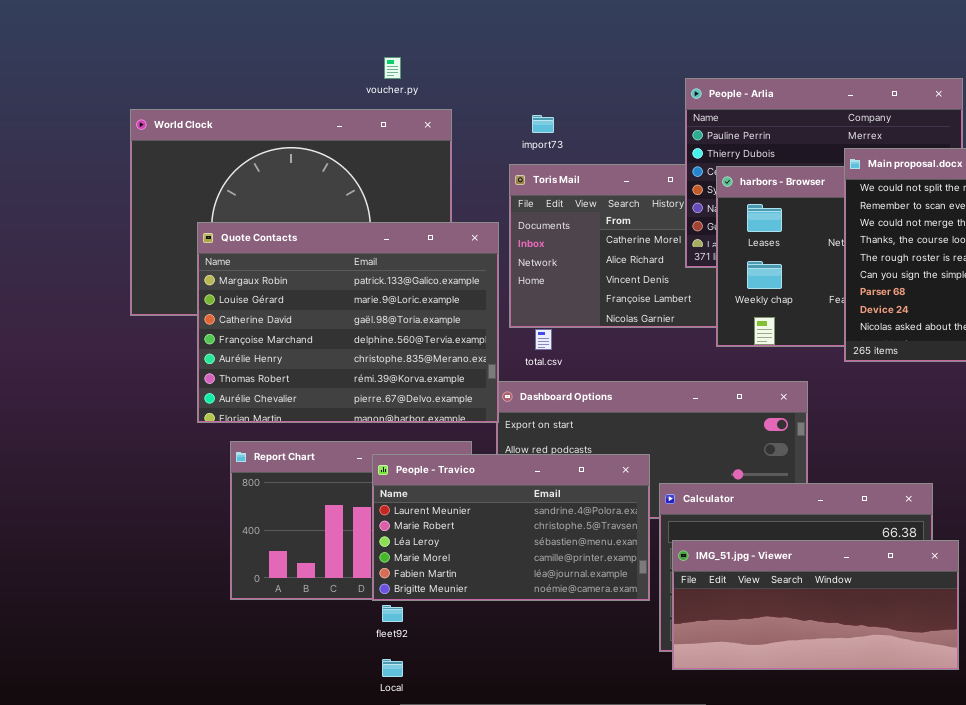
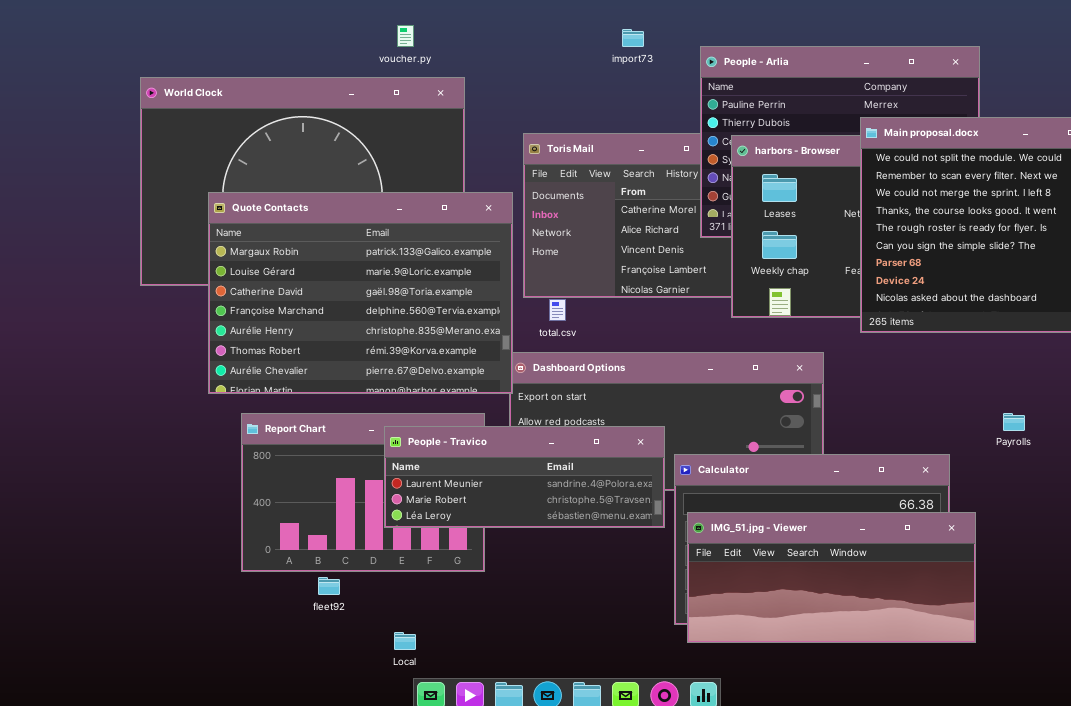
import73: [532,115,554,133] -> [622,29,644,47], moved
People - Travico: [372,454,650,601] -> [384,426,665,528], resized
fleet92: [382,605,403,622] -> [318,577,340,595], moved

